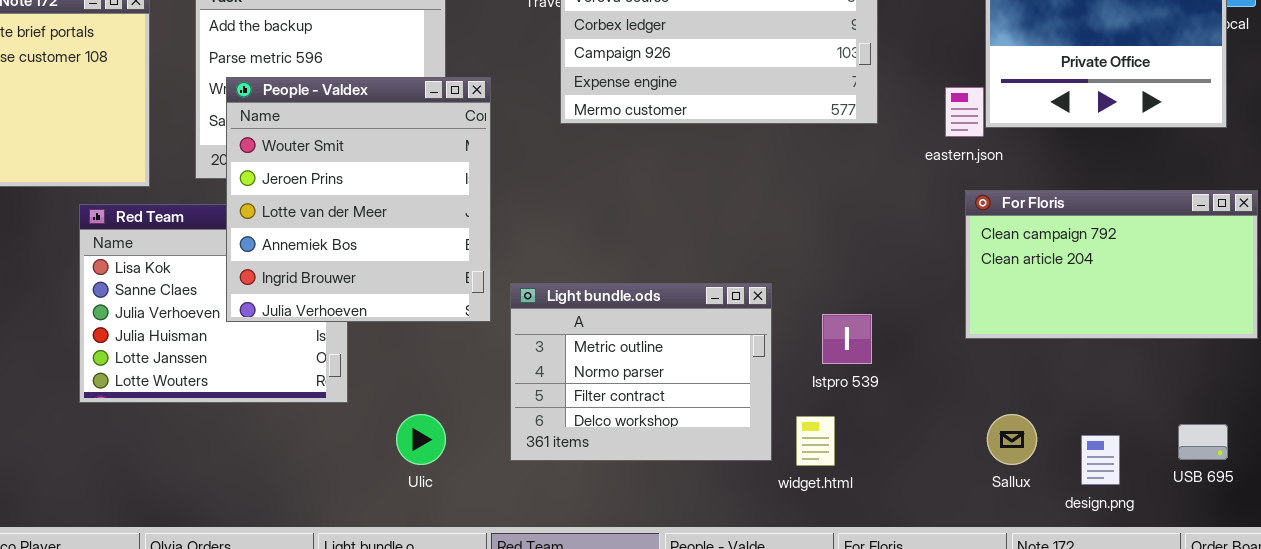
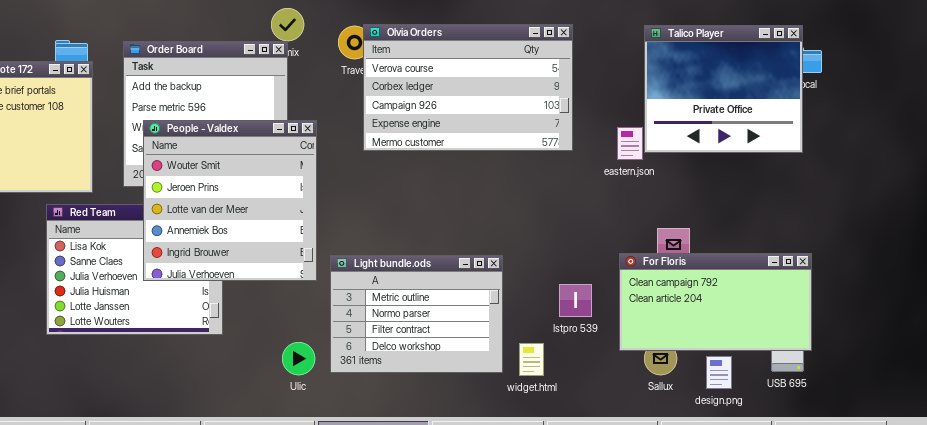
For Floris: [965,190,1258,339] -> [619,253,812,351], moved
Istpro 539: [822,314,872,364] -> [559,284,592,317], moved
Ulic: [396,414,446,465] -> [282,342,315,375], moved

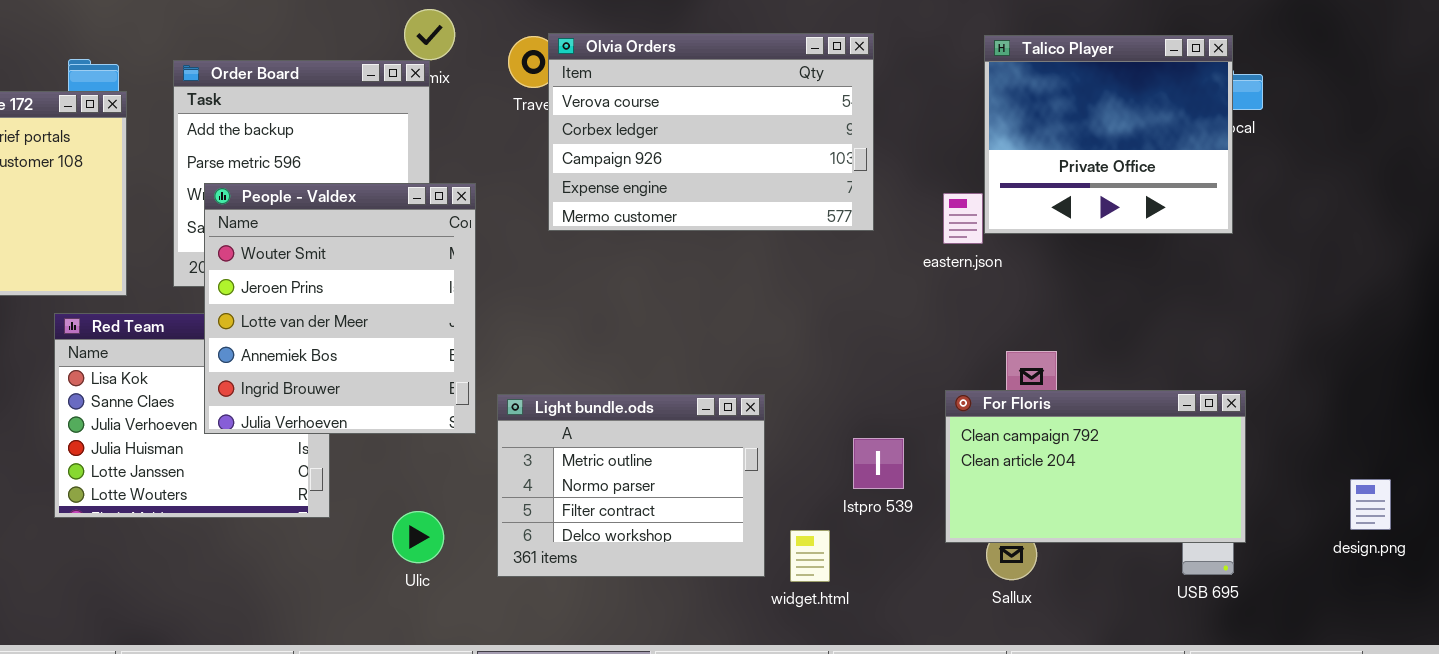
Ulic: [282,342,315,375] -> [392,511,444,563], moved
design.png: [706,356,732,389] -> [1350,479,1391,530], moved

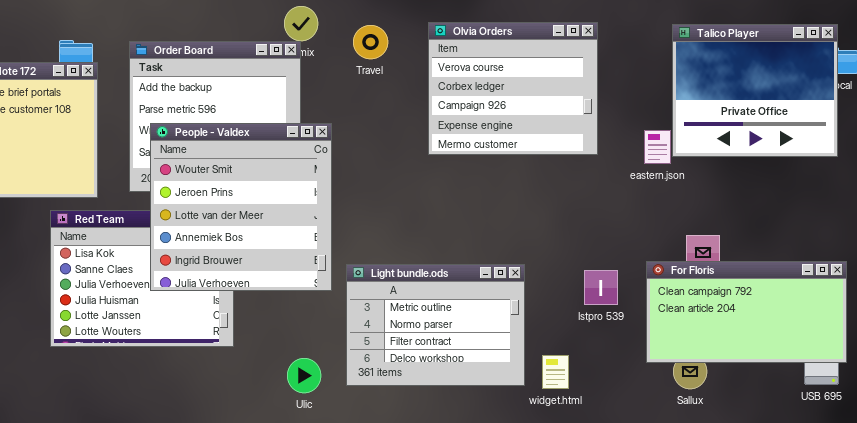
Olvia Orders: [548,33,874,231] -> [428,22,598,155], resized
Istpro 539: [853,438,904,489] -> [584,270,618,305], moved
Ulic: [392,511,444,563] -> [287,358,321,393], moved

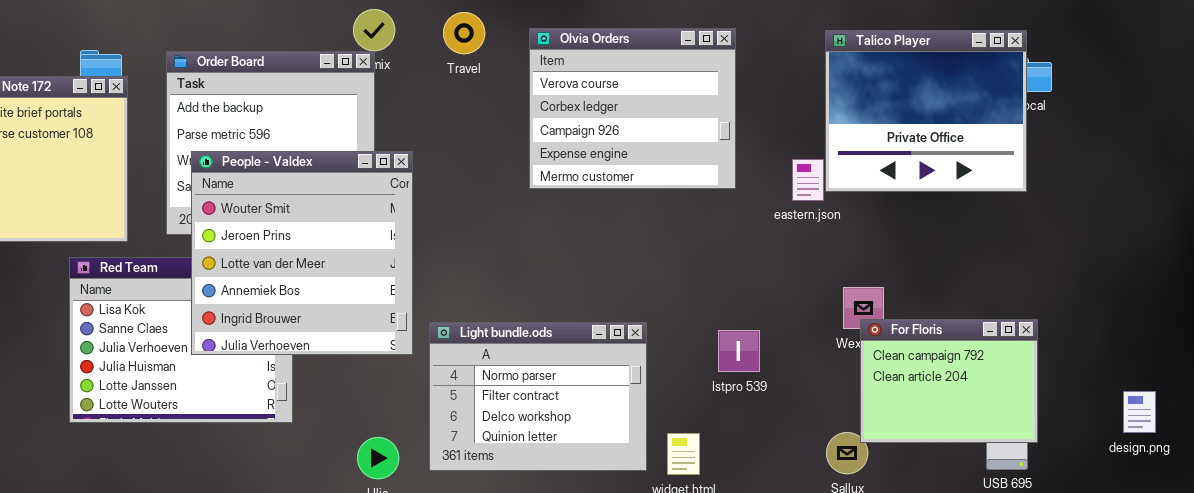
Travel: [353,25,388,59] -> [443,12,485,54], moved
For Floris: [646,261,847,363] -> [860,319,1038,443], resized
Light bundle.ods: [346,264,525,386] -> [429,322,647,471], scrolled down 1 row

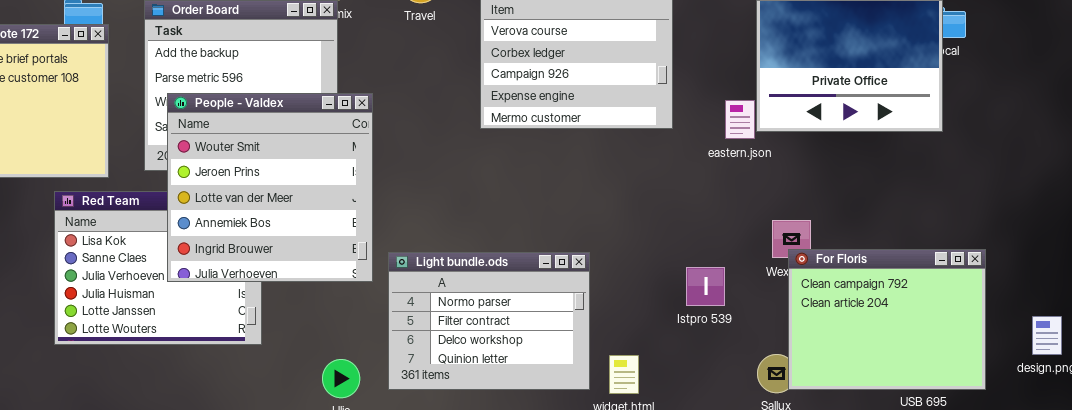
For Floris: [860,319,1038,443] -> [788,249,986,390], resized
Istpro 539: [718,330,760,372] -> [686,267,725,306], moved

